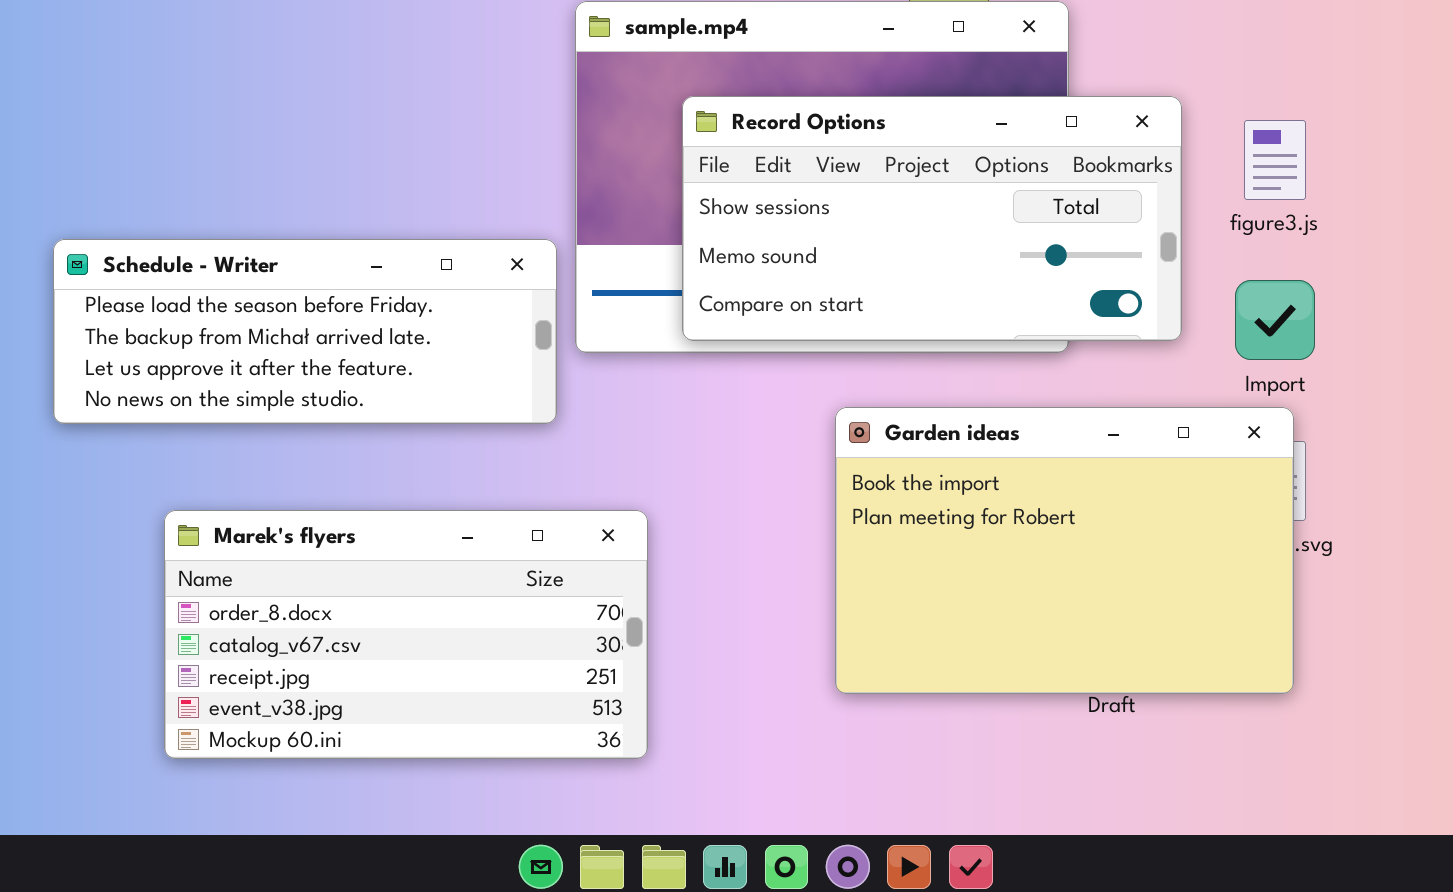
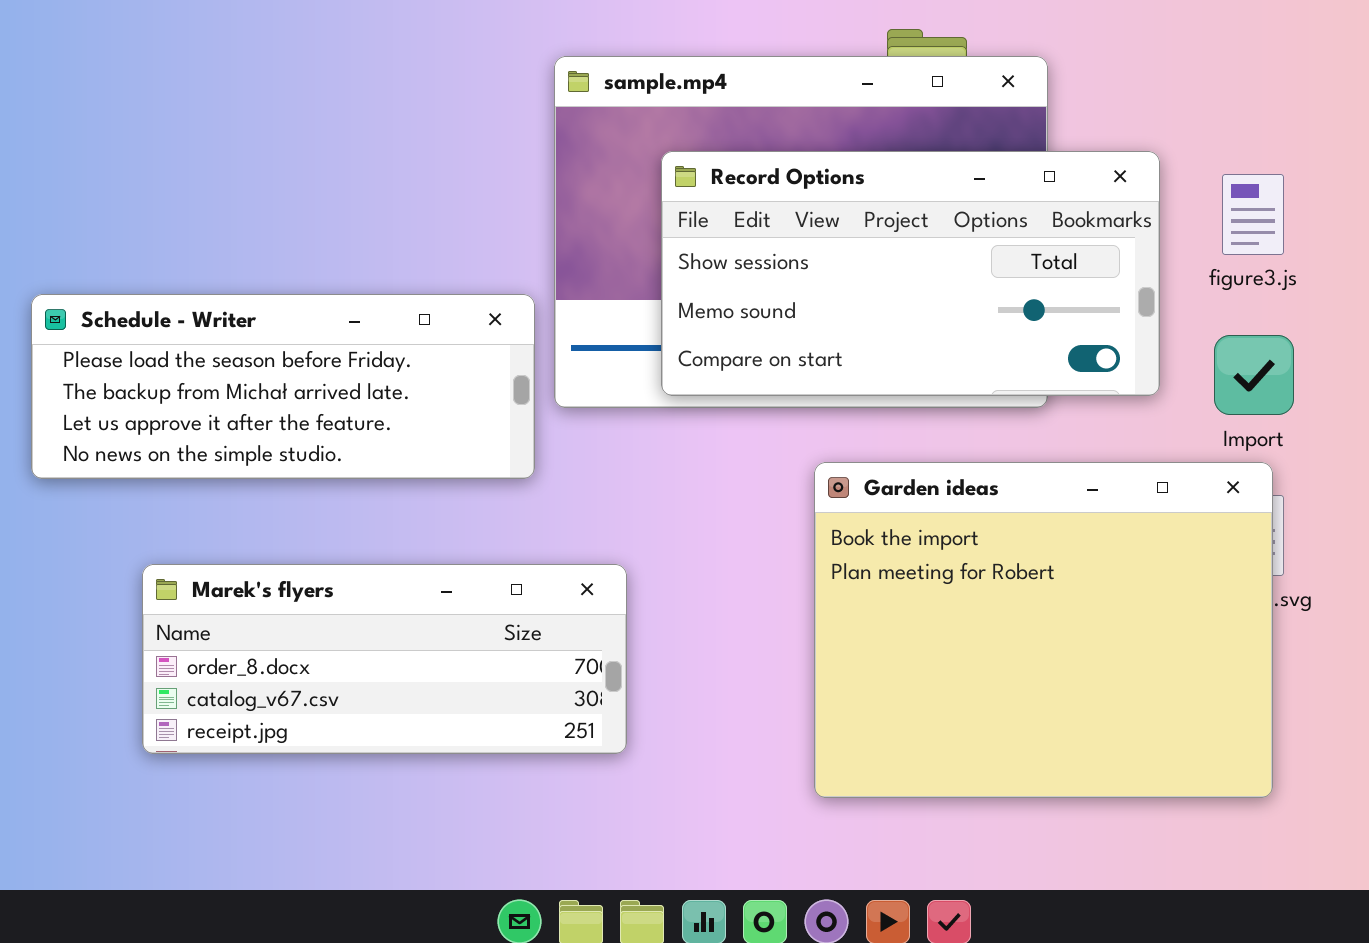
Garden ideas: [835,407,1294,694] -> [814,462,1273,798], resized
Marek's flyers: [164,510,648,759] -> [142,564,627,754], resized

